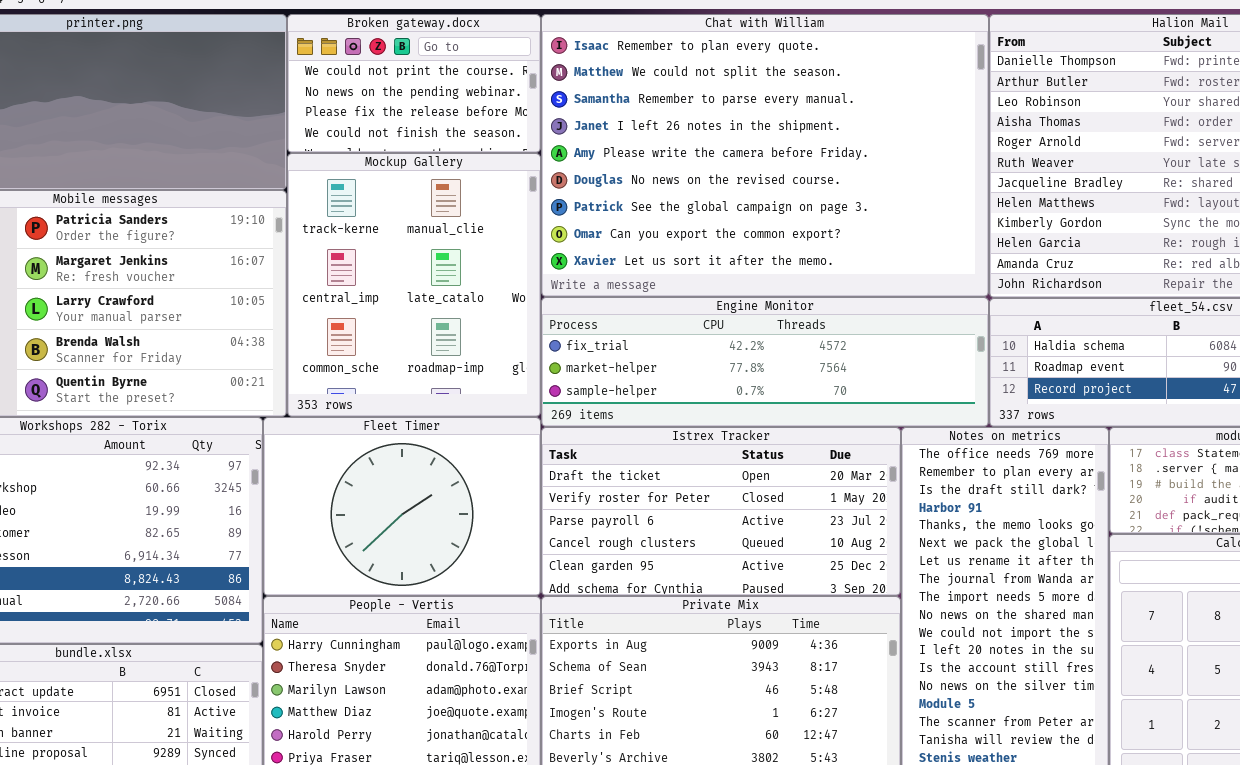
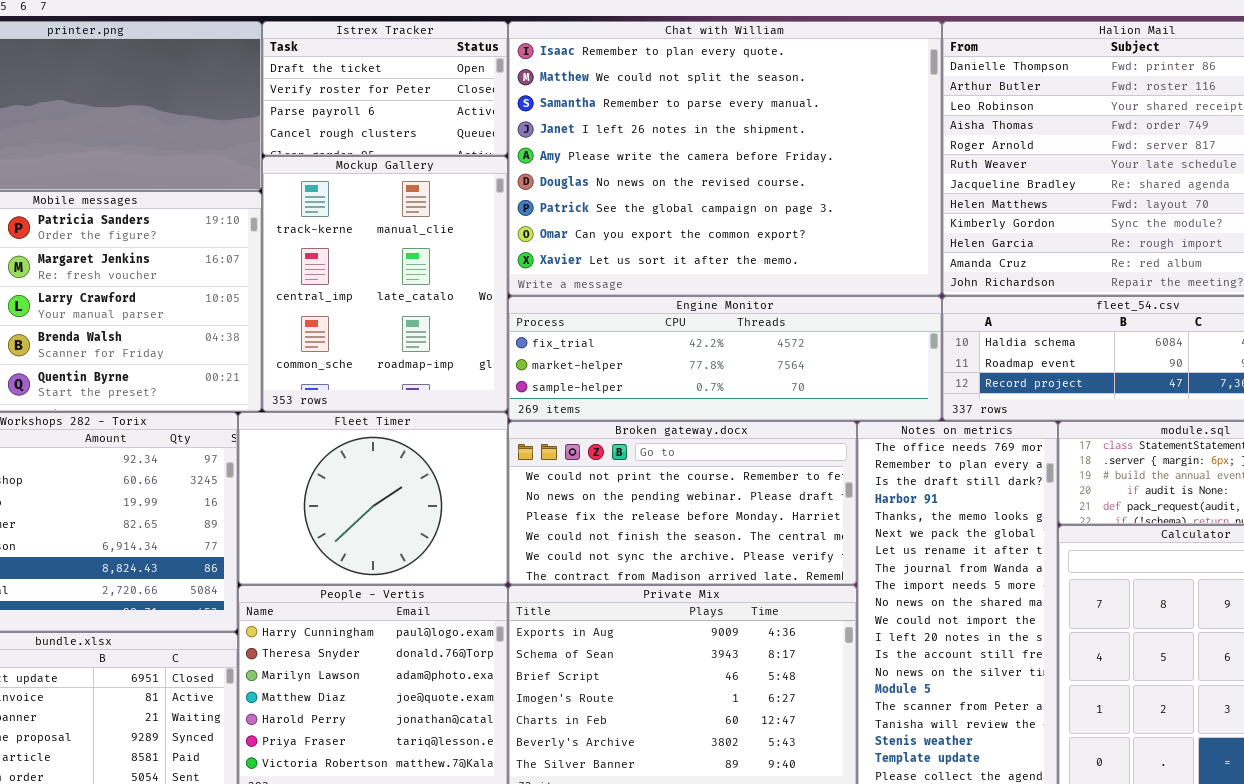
Broken gateway.docx: [287,14,541,153] -> [508,421,857,585], moved, resized
Istrex Tracker: [541,427,901,596] -> [262,21,508,156], moved, resized

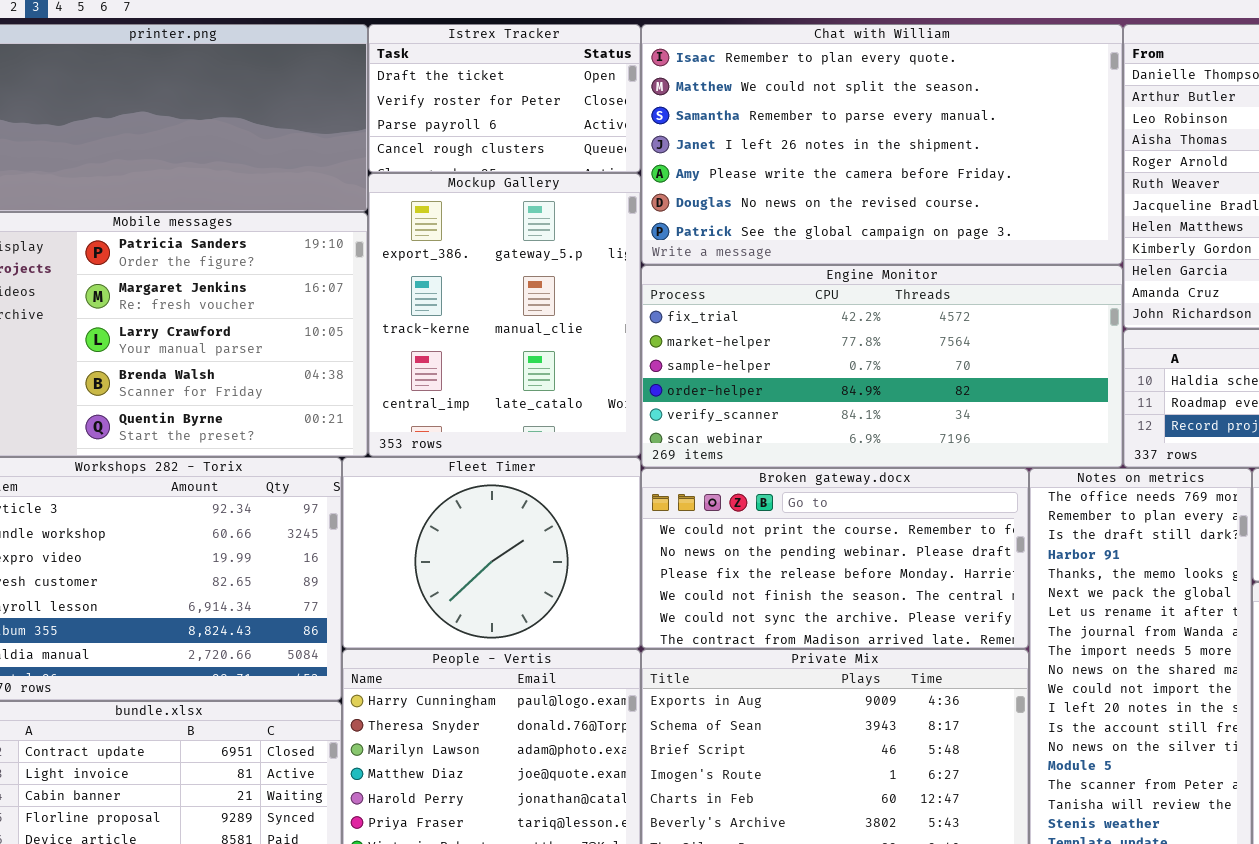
Chat with William: [508,21,942,296] -> [641,24,1123,265], resized
Mockup Gallery: [262,156,508,412] -> [368,173,641,457], scrolled up 1 row
Engine Monitor: [508,296,942,421] -> [641,265,1123,468], resized

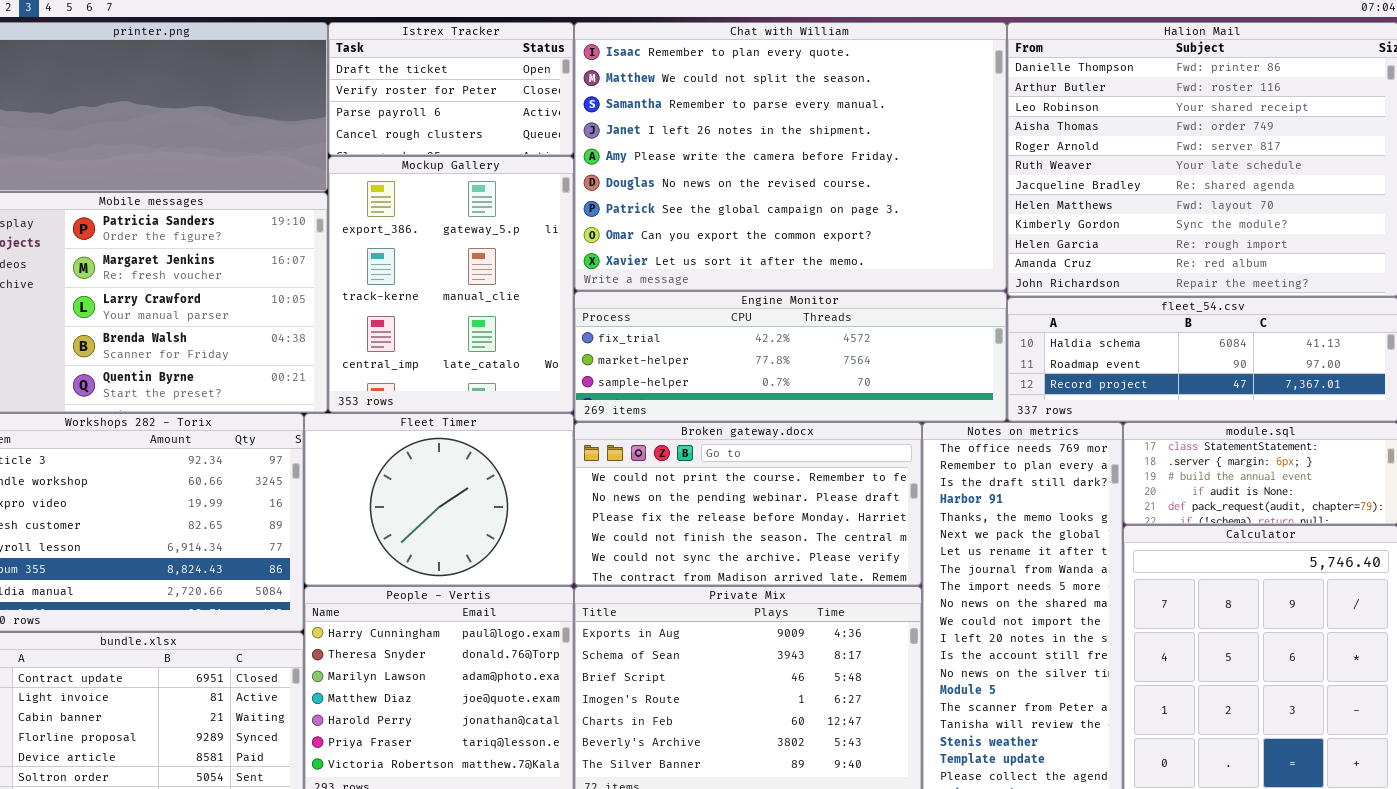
Chat with William: [641,24,1123,265] -> [574,22,1007,291], resized
Engine Monitor: [641,265,1123,468] -> [574,291,1007,422], resized

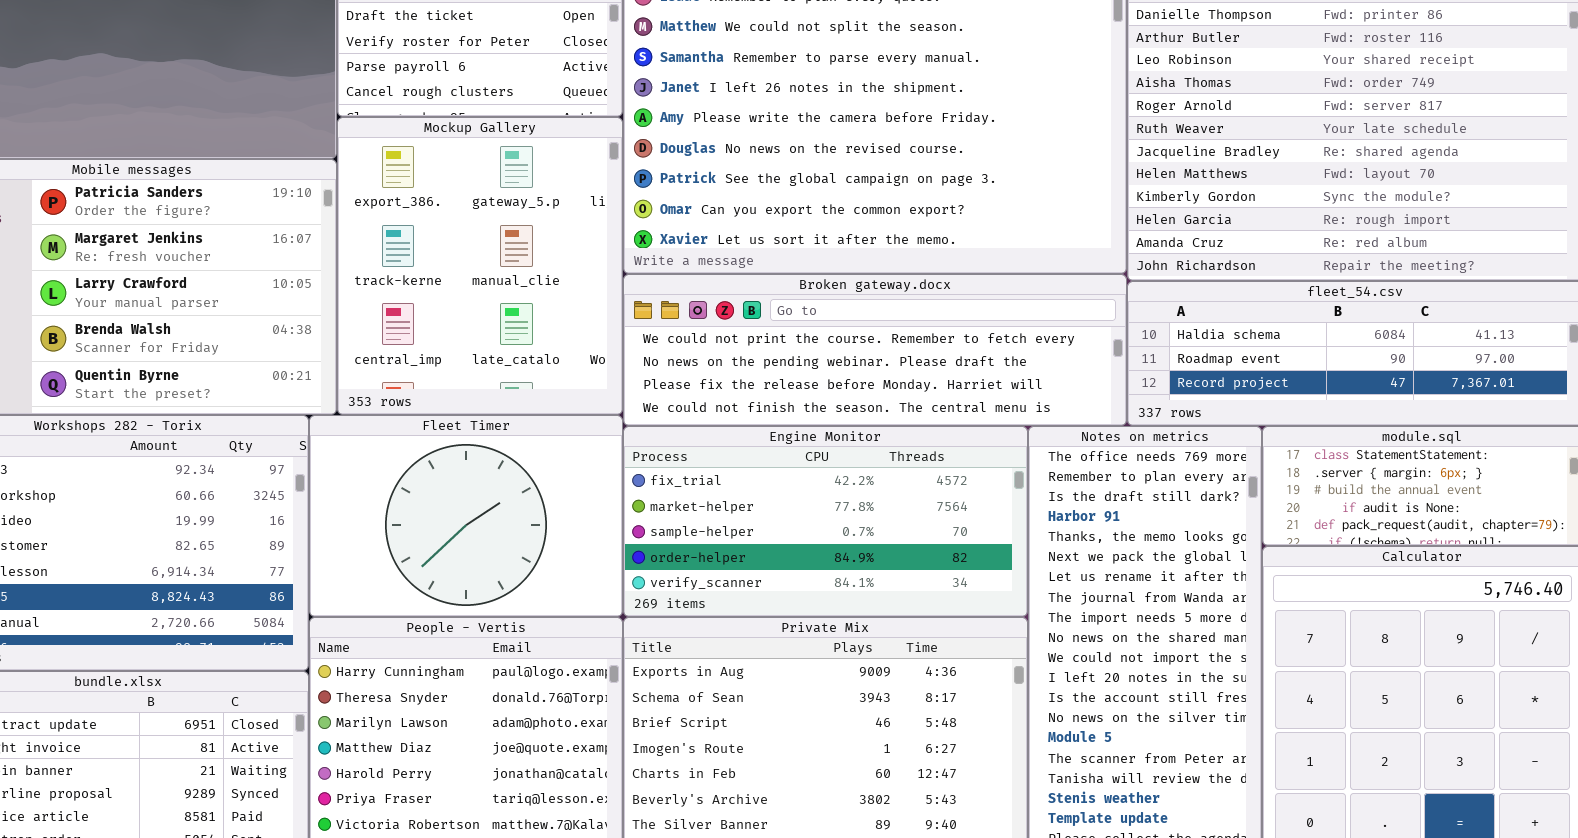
Engine Monitor: [574,291,1007,422] -> [623,426,1028,617], moved, resized
Broken gateway.docx: [574,422,922,586] -> [623,274,1127,426], moved, resized

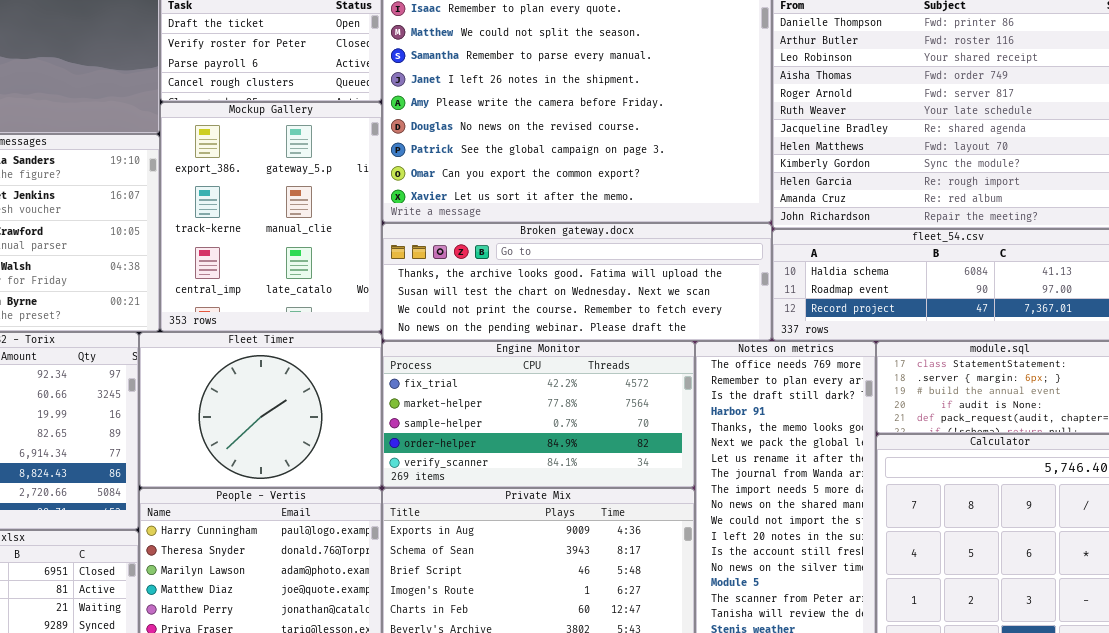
Broken gateway.docx: [623,274,1127,426] -> [382,223,772,341], scrolled up 2 rows

